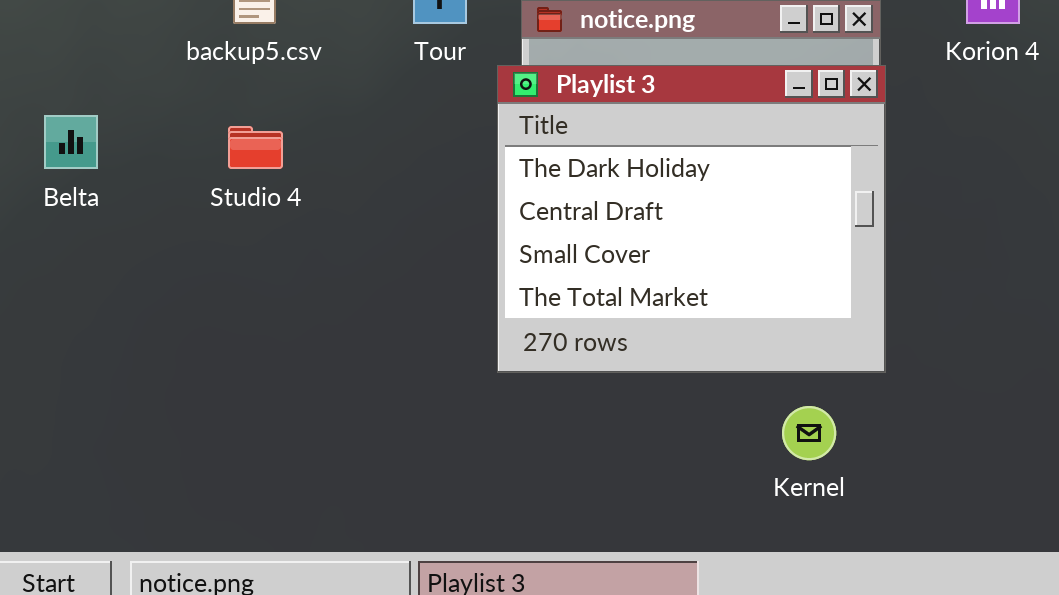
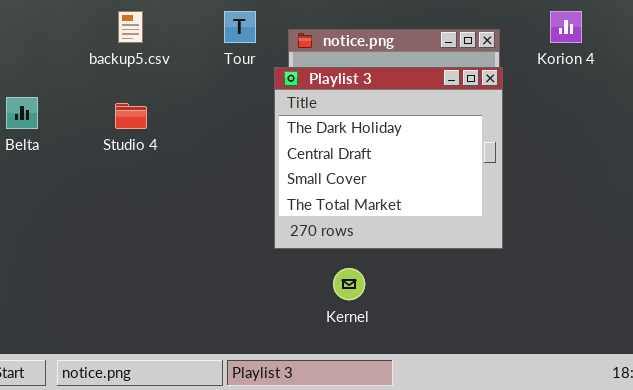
Kernel: [782,406,836,460] -> [333,268,365,300], moved

